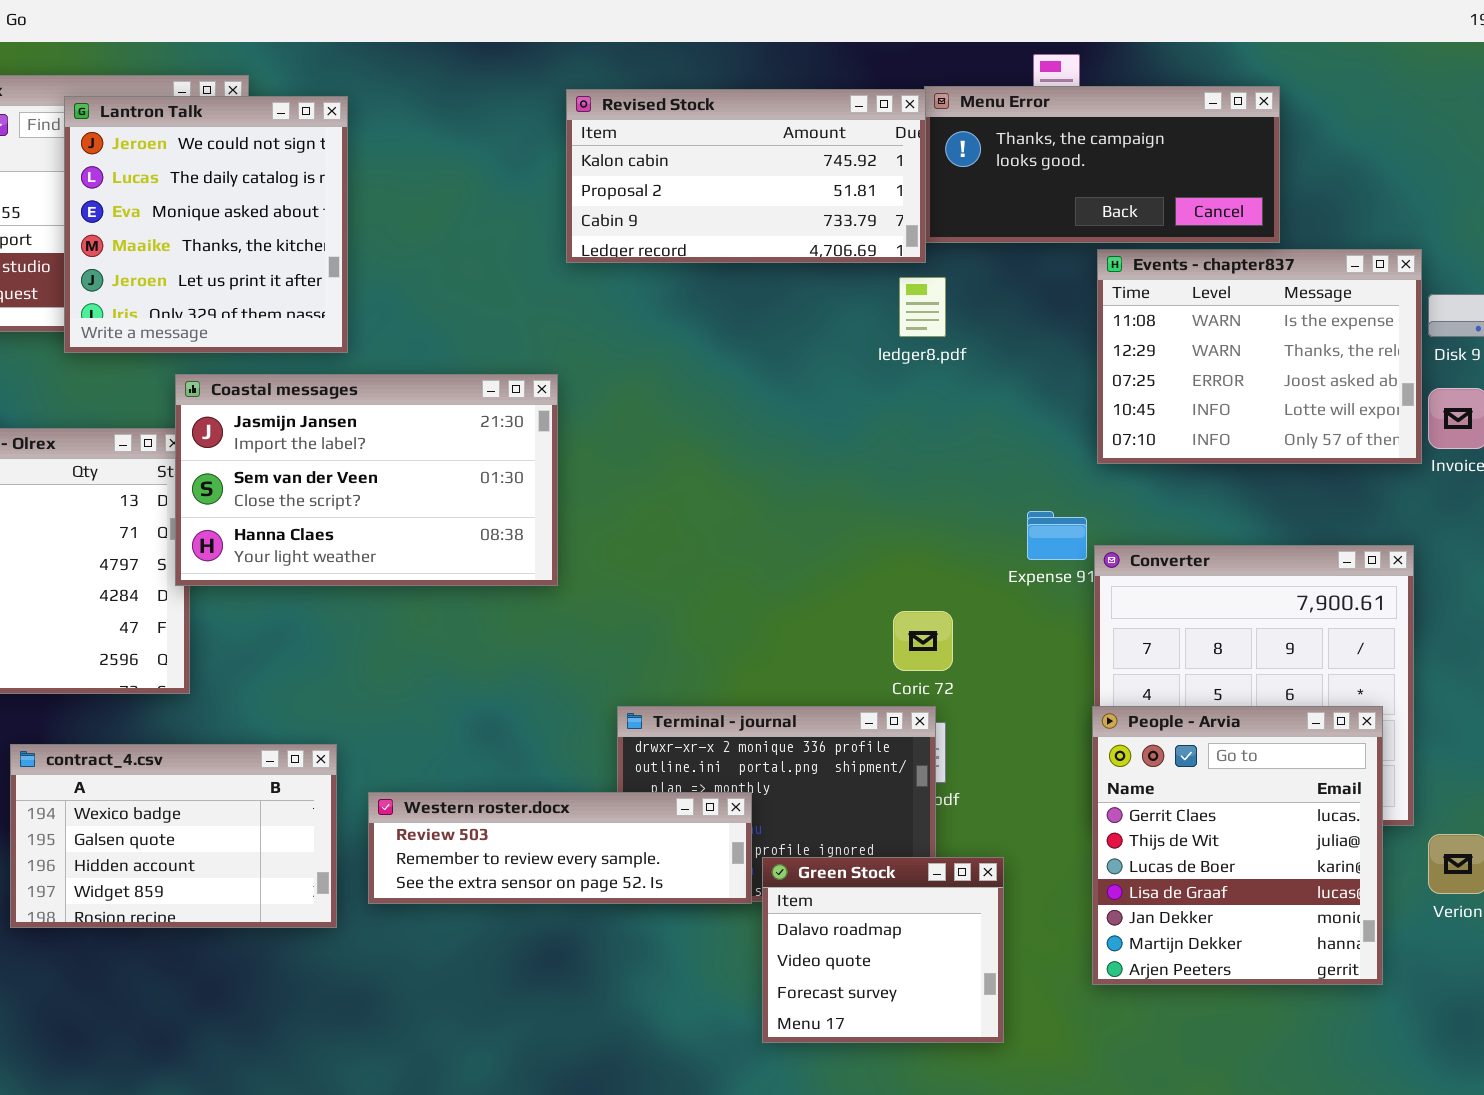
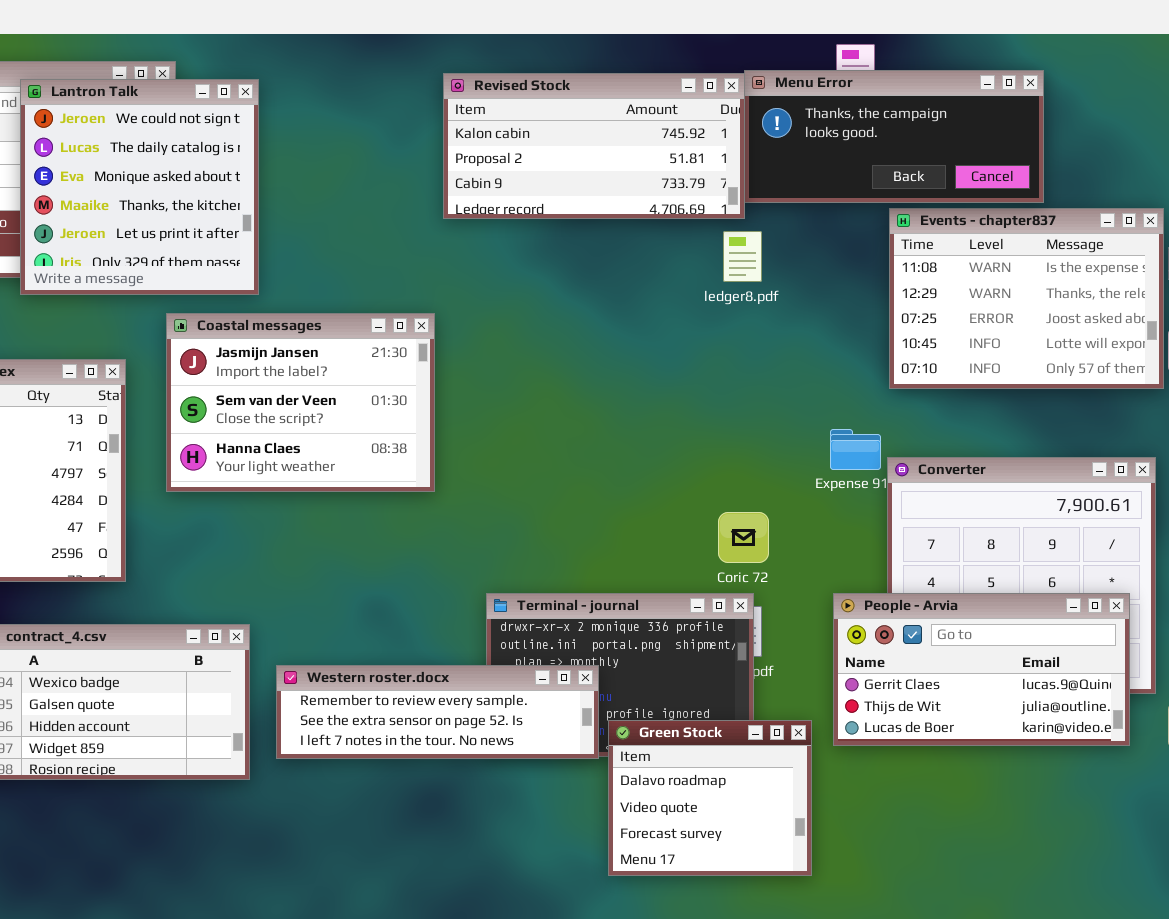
Coastal messages: [175,374,558,586] -> [166,313,435,492], resized
People - Arvia: [1092,706,1383,985] -> [833,593,1130,746], resized
Western roster.docx: [368,792,752,904] -> [276,665,599,759], scrolled down 1 row

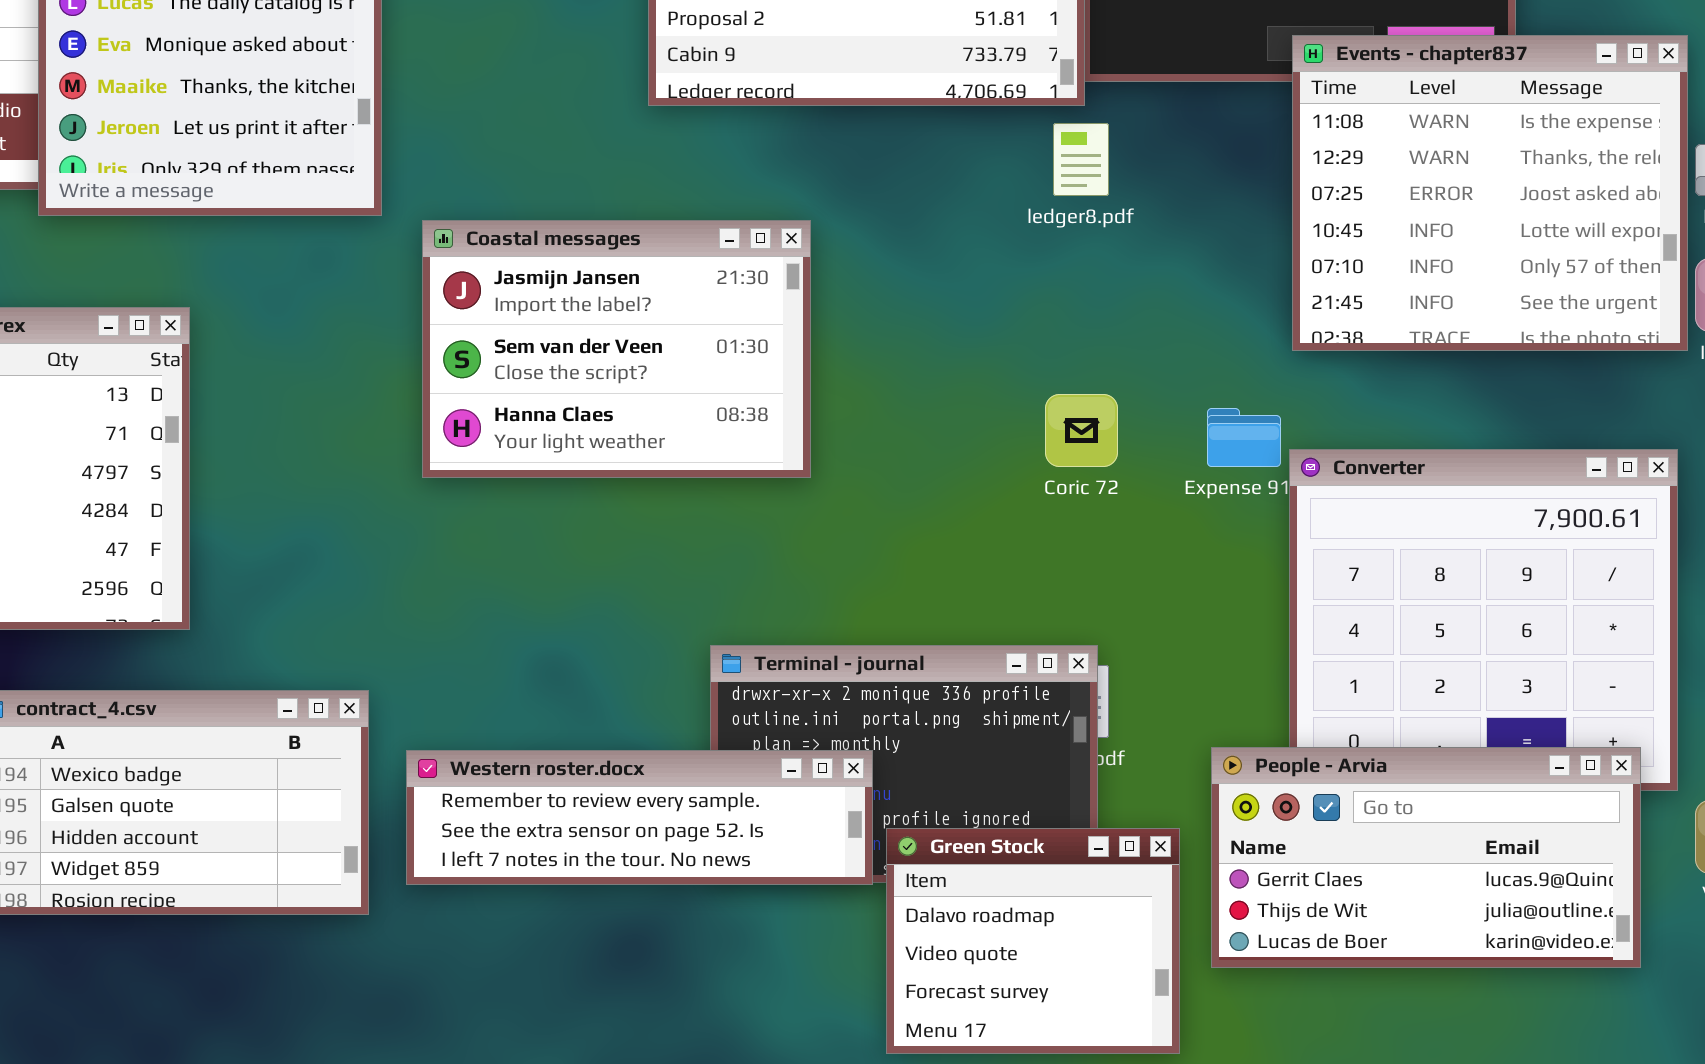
Events - chapter837: [889,208,1164,389] -> [1292,35,1688,351], resized
Coastal messages: [166,313,435,492] -> [422,220,811,478], moved
Coric 72: [718,512,769,563] -> [1045,394,1118,467], moved
People - Arvia: [833,593,1130,746] -> [1211,747,1641,968], moved

